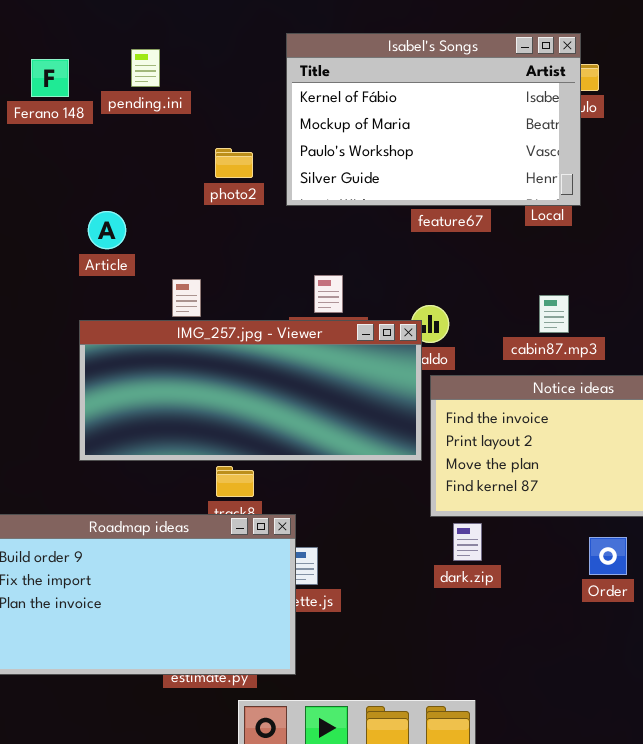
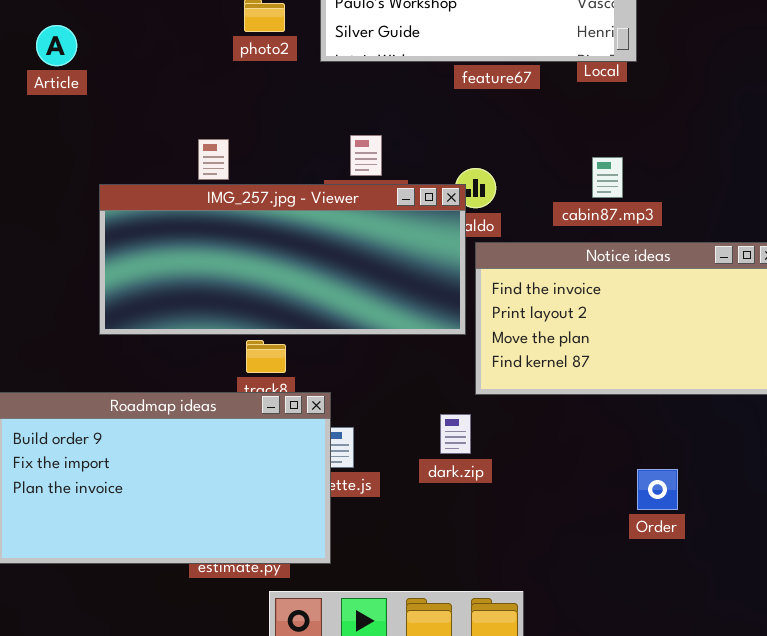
Article: [88,211,126,249] -> [36,25,77,66], moved
dark.zip: [453,523,482,561] -> [440,414,471,454], moved
Order: [589,537,627,575] -> [637,469,678,510], moved

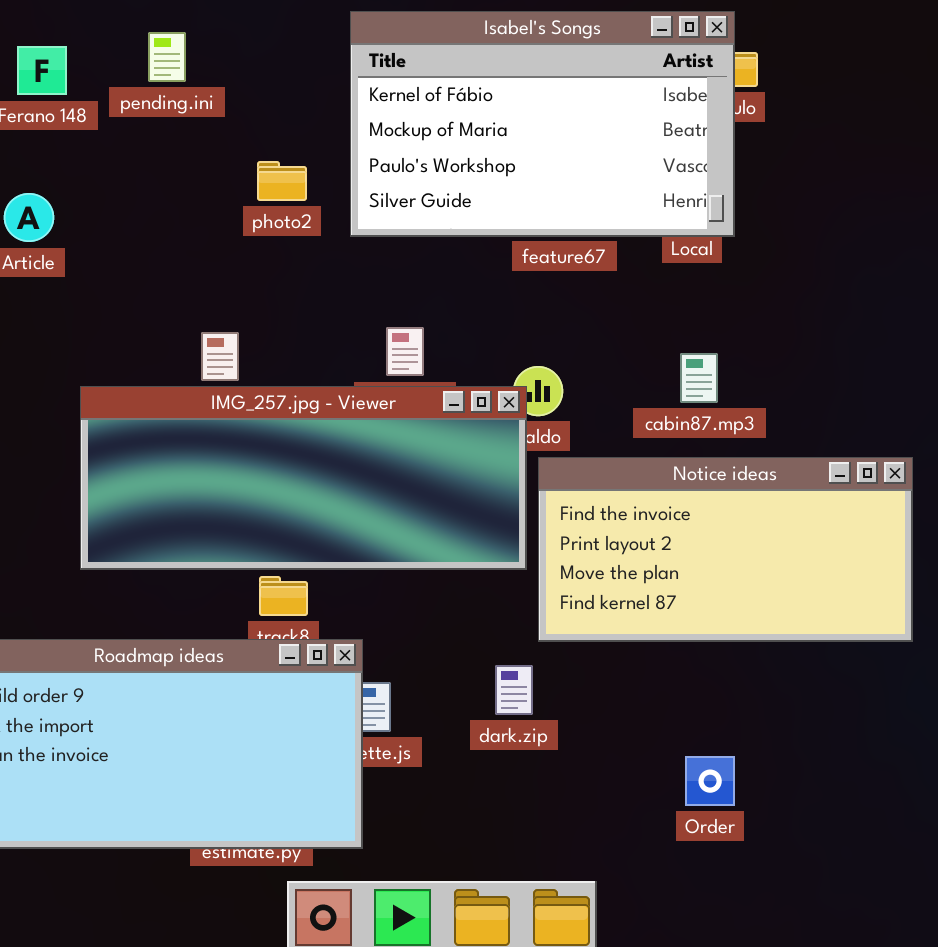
Order: [637,469,678,510] -> [685,756,735,806], moved

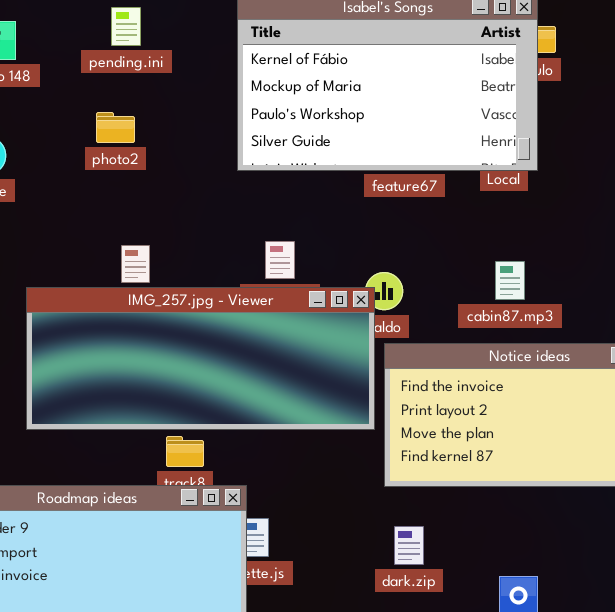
pending.ini: [148,32,186,82] -> [111,7,141,46], moved
photo2: [257,161,307,201] -> [96,112,135,143], moved
dark.zip: [495,665,533,715] -> [394,526,424,565], moved

